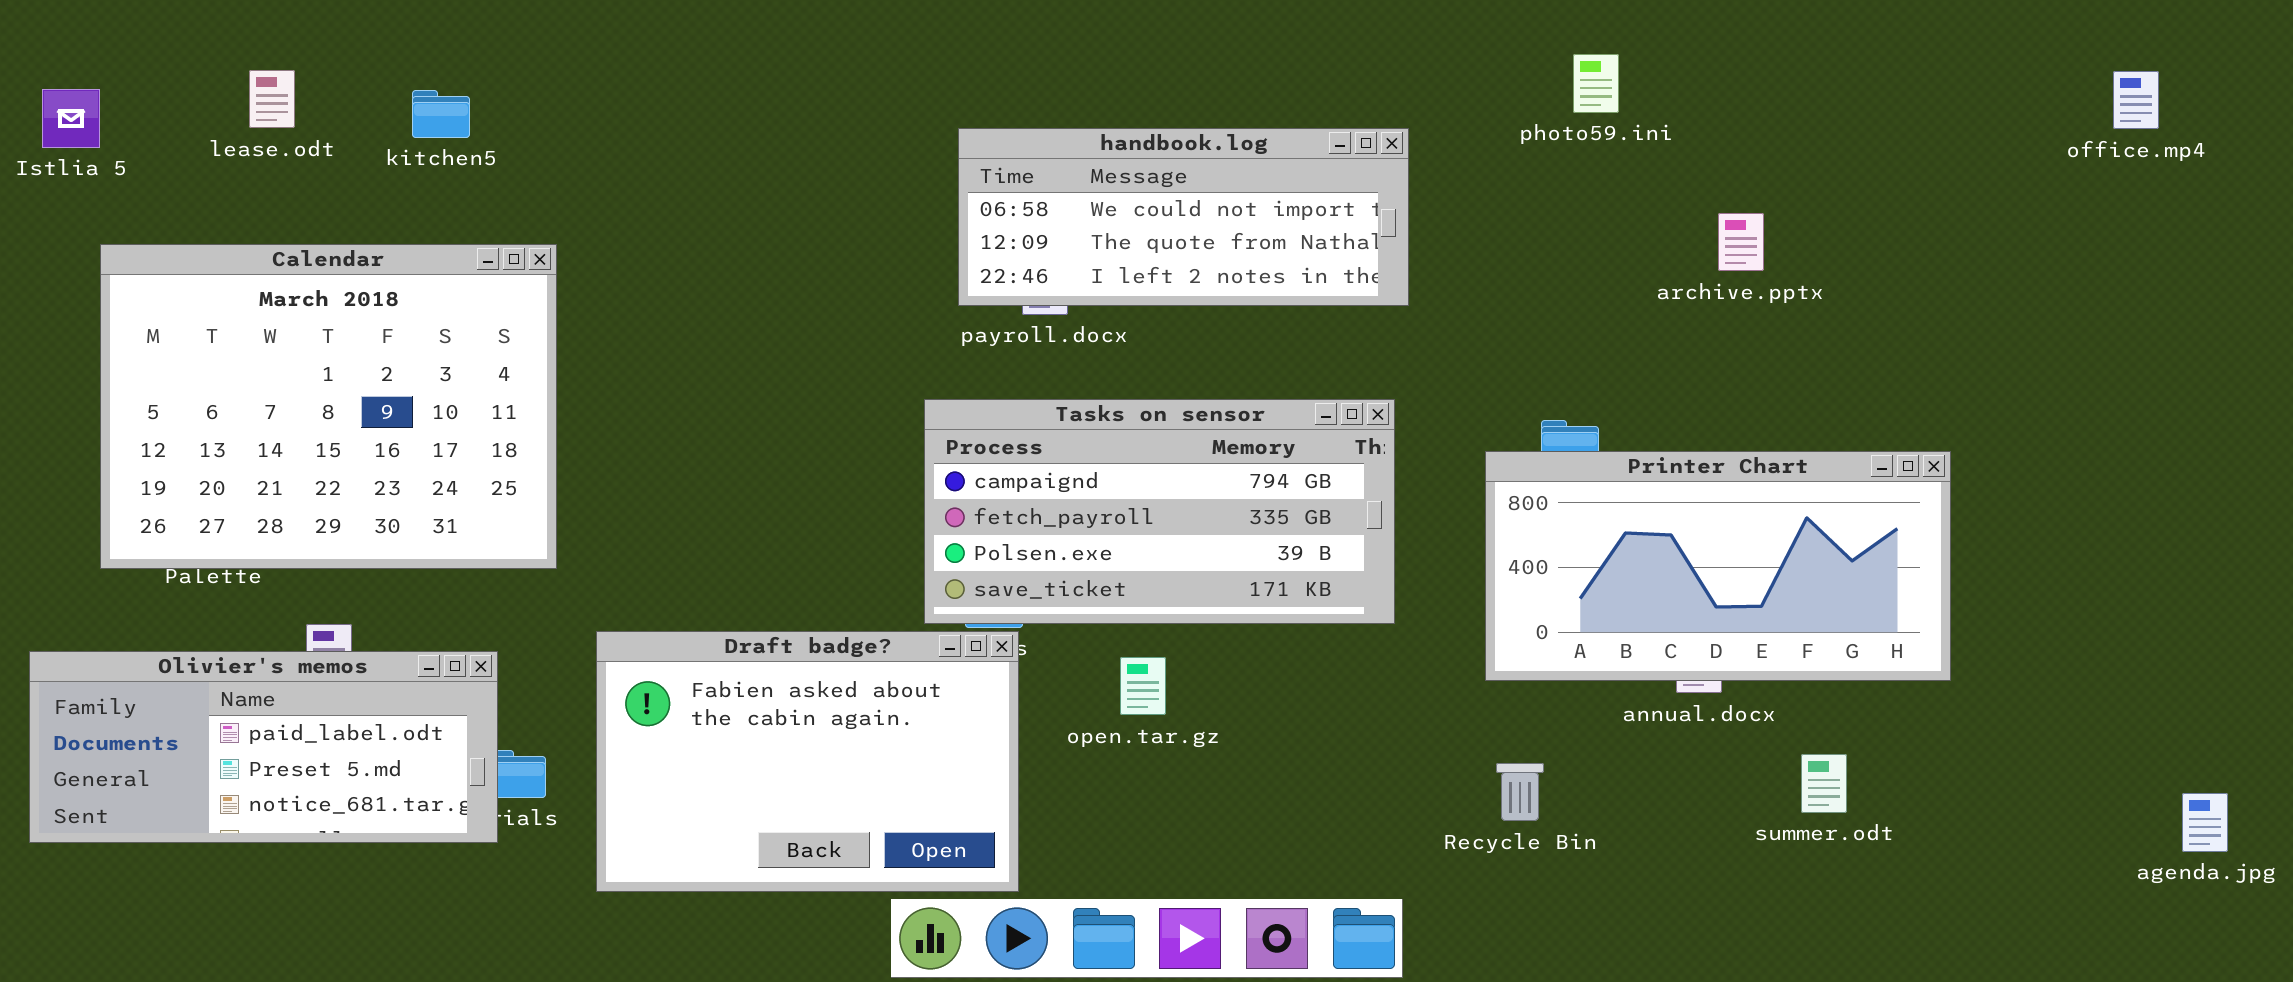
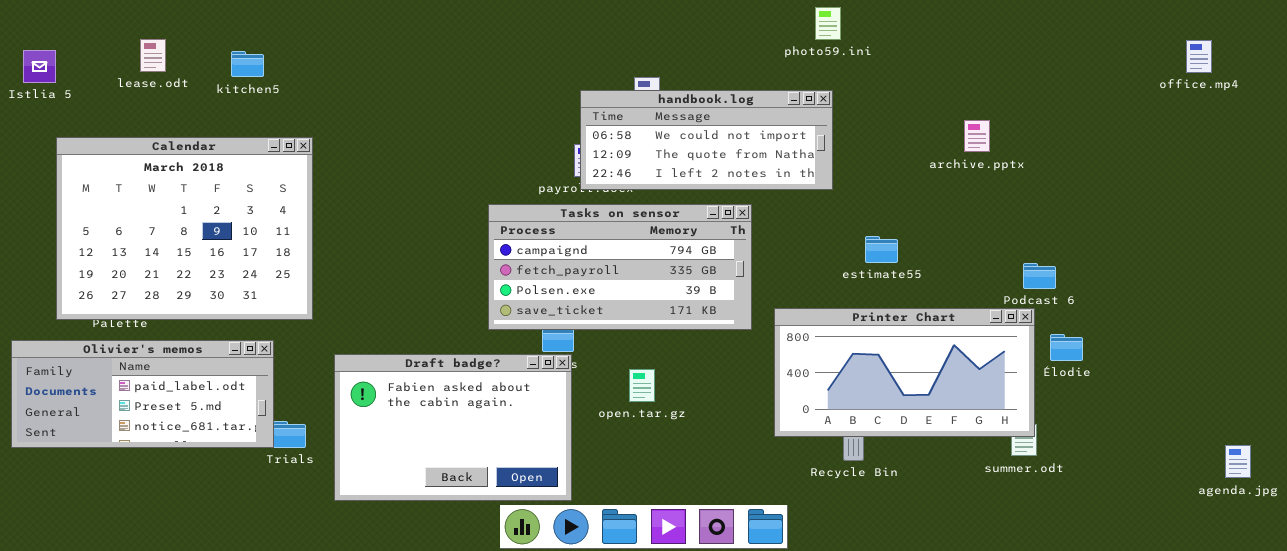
photo59.ini: [1573,54,1619,113] -> [815,7,841,40], moved
handbook.log: [958,128,1409,306] -> [580,90,833,190], moved
Tasks on sensor: [924,399,1395,624] -> [488,204,752,330], moved
Printer Chart: [1485,451,1951,681] -> [774,308,1035,437], moved
Olivier's memos: [29,651,498,843] -> [11,340,274,448], moved

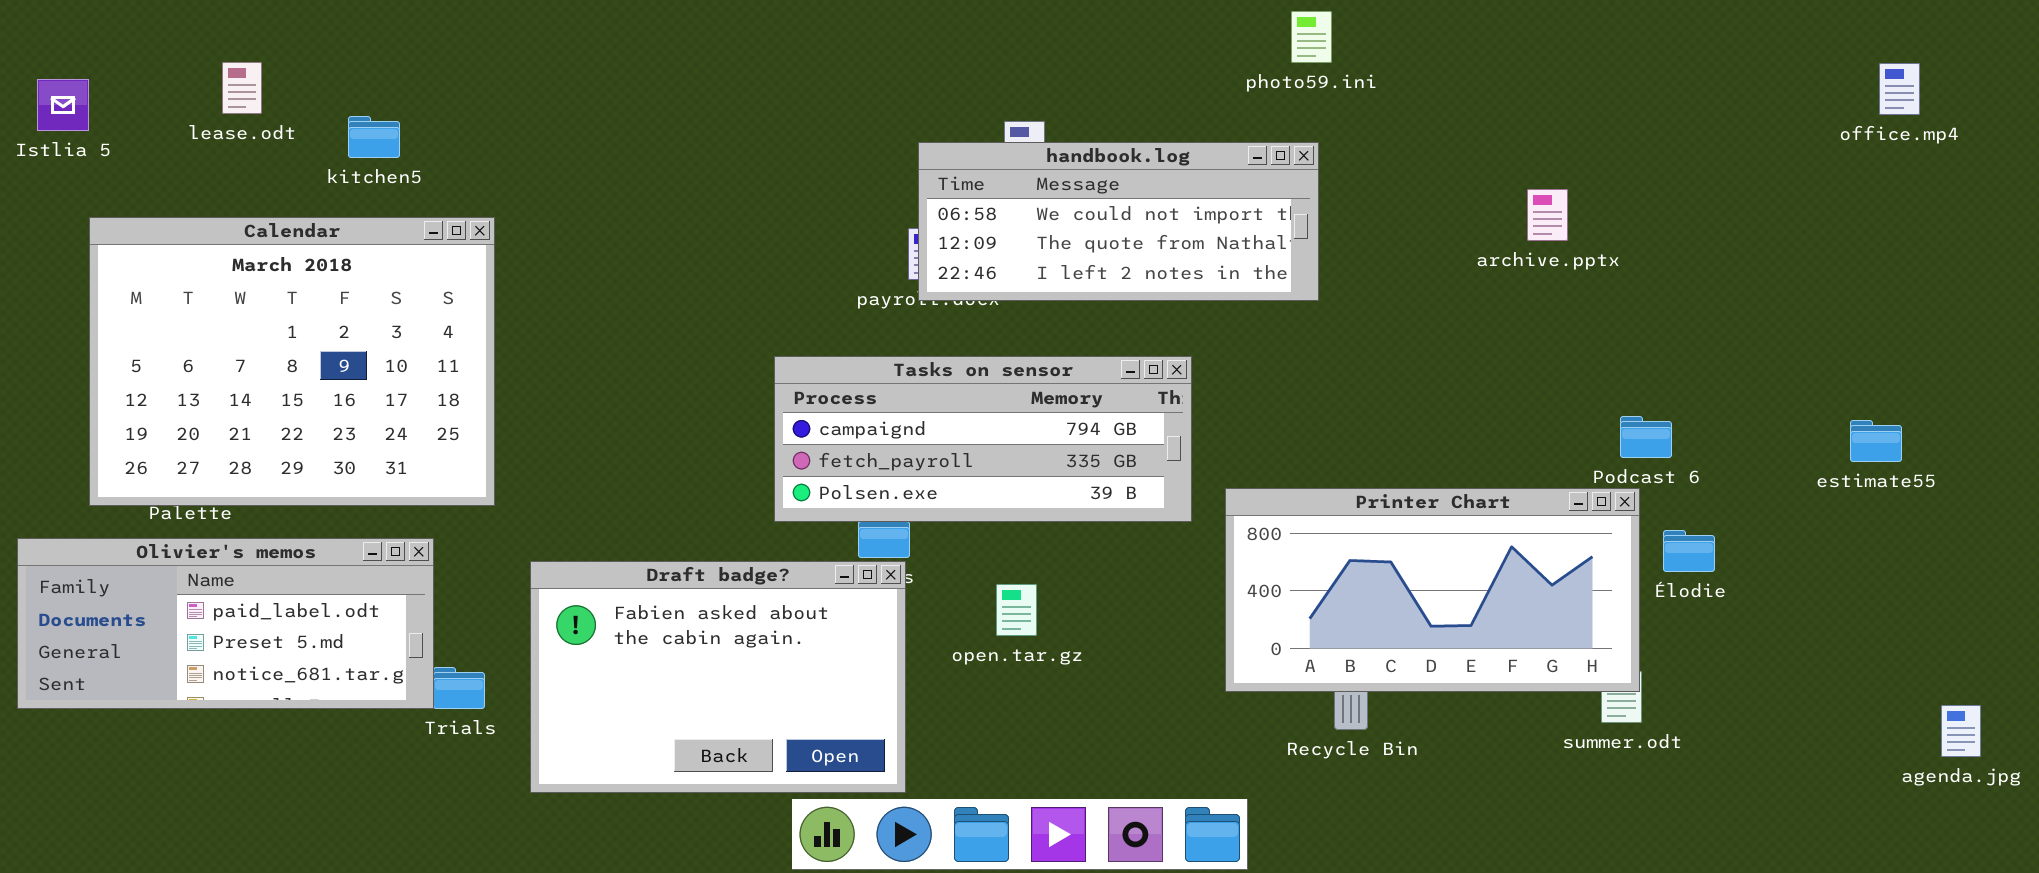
kitchen5: [231,51,264,77] -> [348,116,400,158], moved
Tasks on sensor: [488,204,752,330] -> [774,356,1192,522], resized
estimate55: [865,236,898,263] -> [1850,420,1902,462], moved

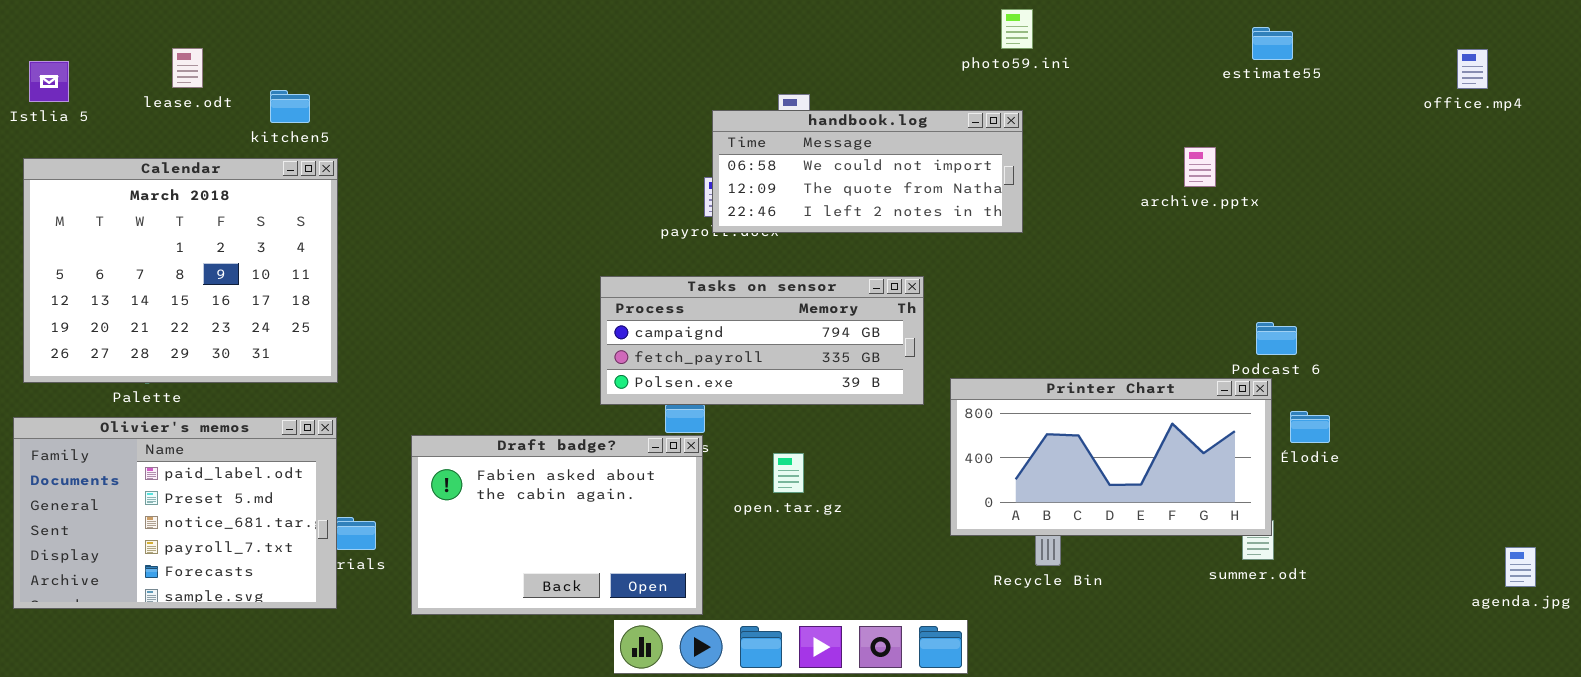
Calendar: [89,217,495,506] -> [23,158,338,383], moved
estimate55: [1850,420,1902,462] -> [1252,27,1293,60], moved
Olivier's memos: [17,538,434,709] -> [13,417,337,609], resized

